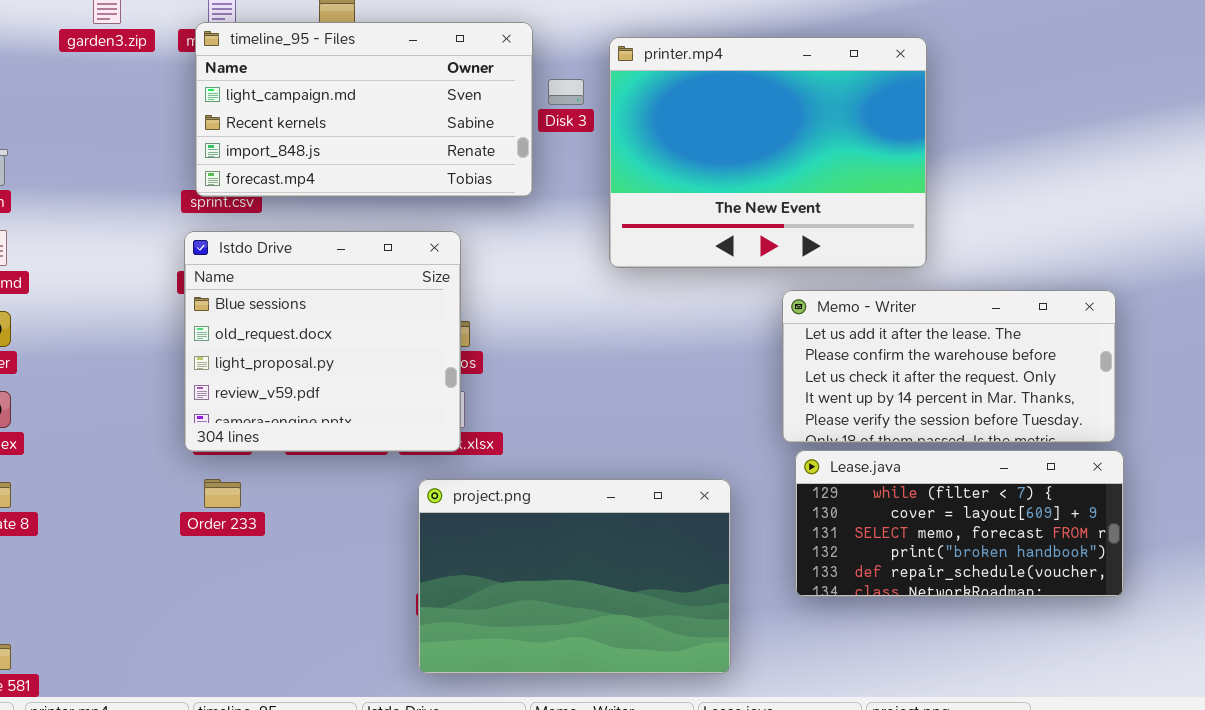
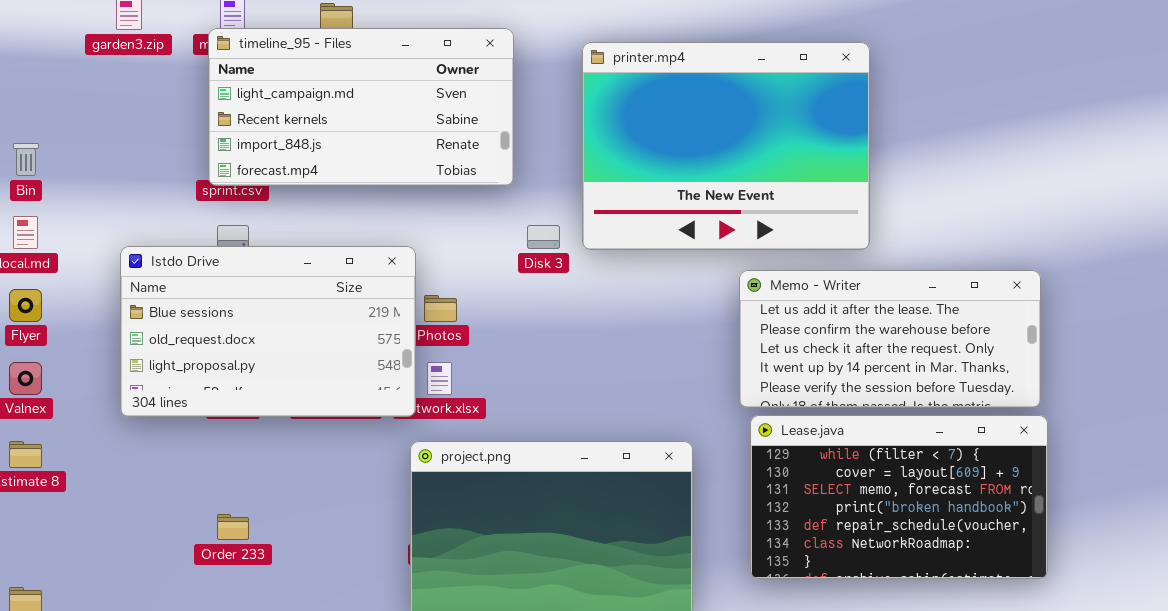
Disk 3: [548,79,584,105] -> [527,225,560,249], moved
Istdo Drive: [184,231,461,452] -> [120,246,416,417], moved, resized
Lease.java: [795,450,1124,597] -> [750,415,1048,579], resized
Order 233: [204,479,241,508] -> [217,514,249,540], moved

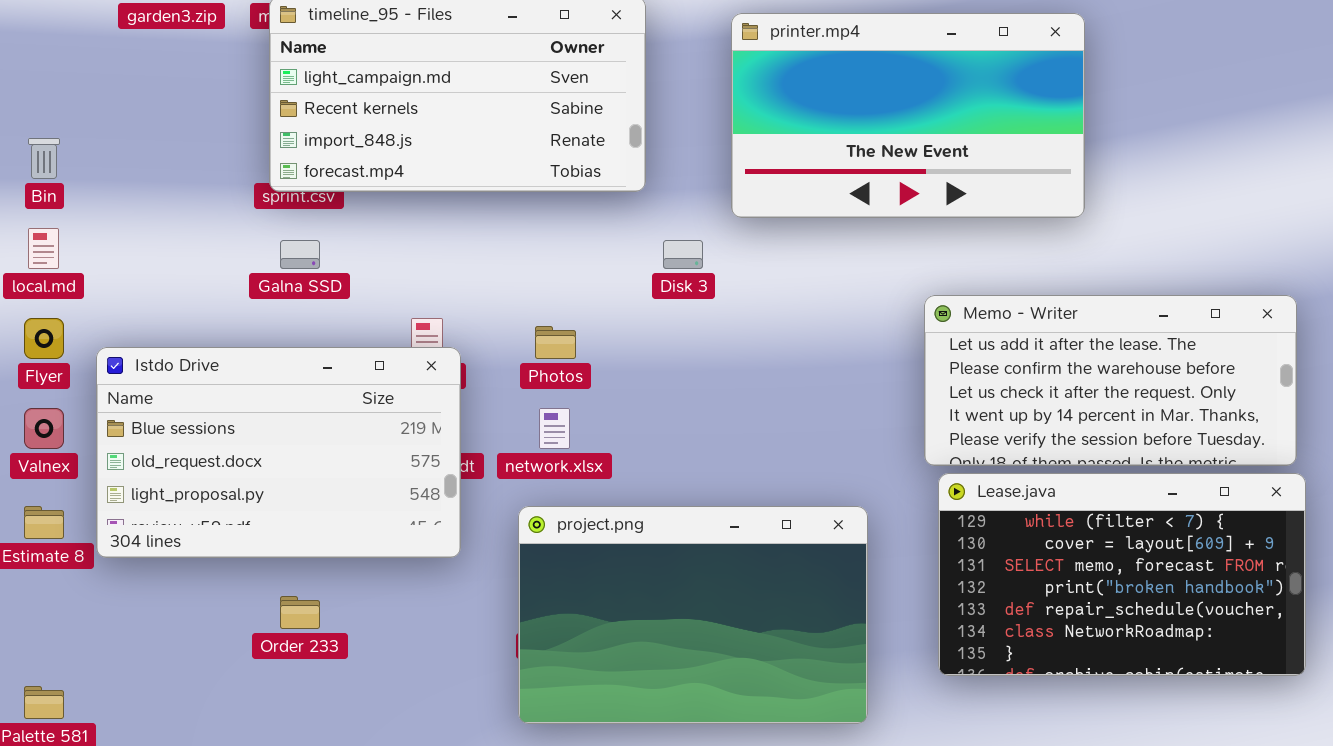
printer.mp4: [582,42,870,250] -> [731,13,1085,218], resized
Istdo Drive: [120,246,416,417] -> [96,347,461,558], moved

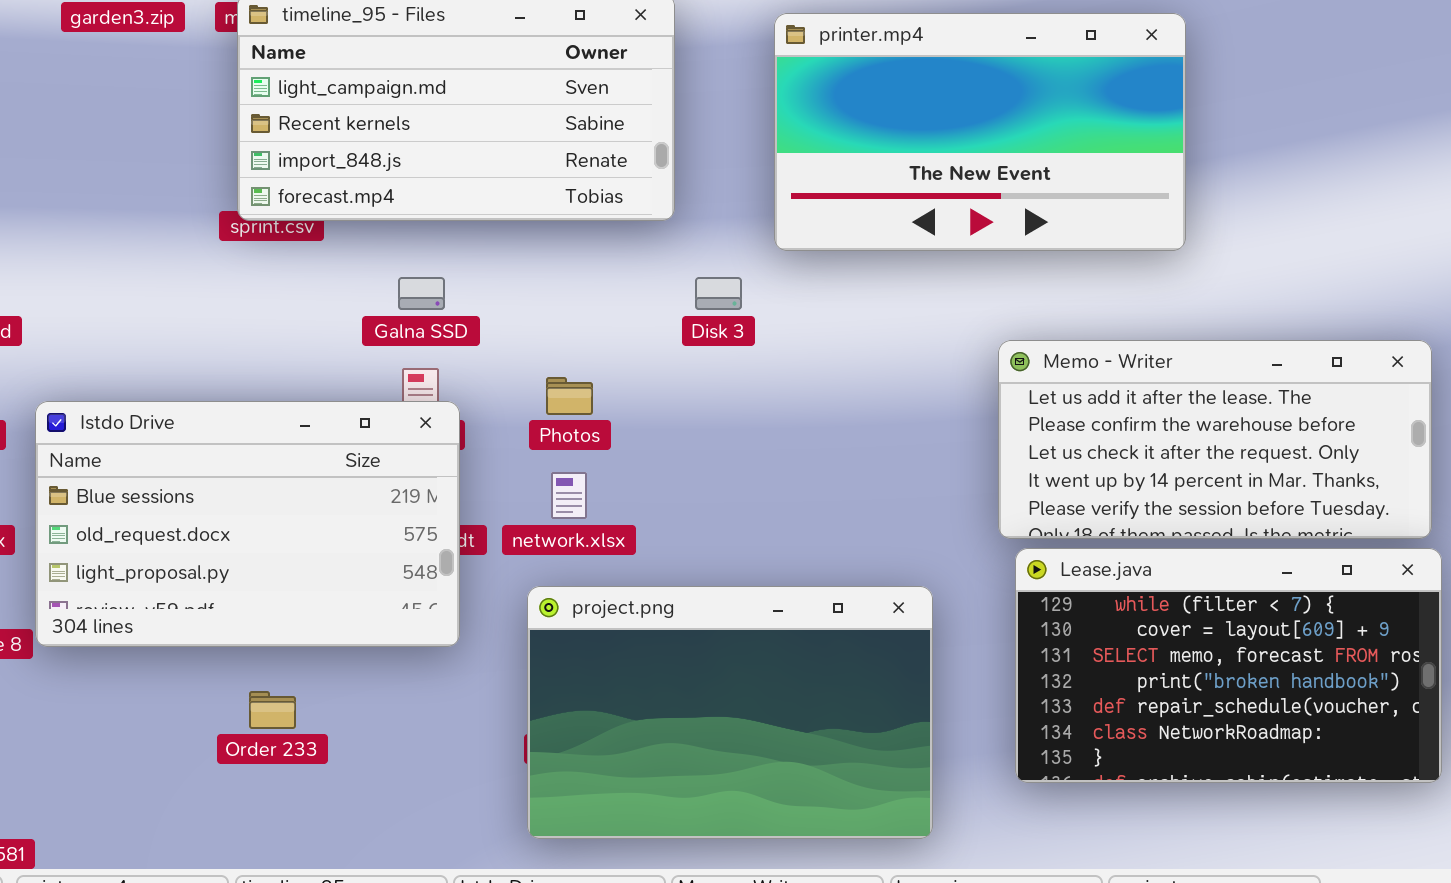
Galna SSD: [280,240,320,269] -> [398,277,445,310], moved

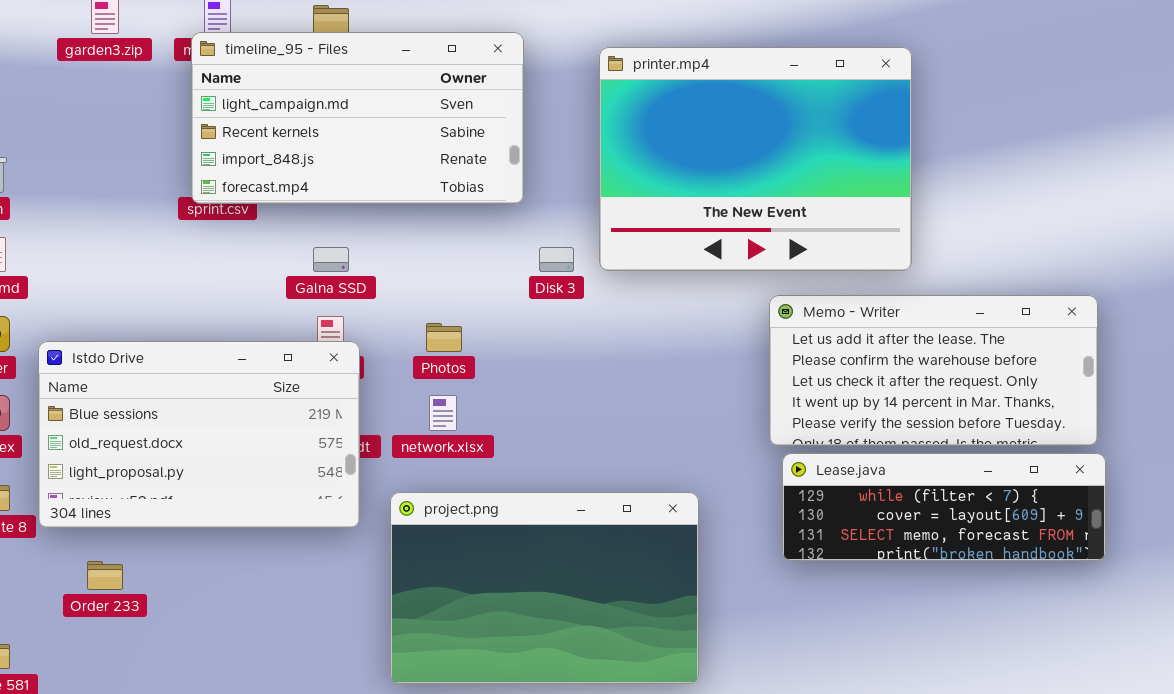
printer.mp4: [774,13,1186,251] -> [599,47,912,271], resized
Lease.java: [1015,548,1442,783] -> [782,453,1106,561], resized
project.png: [527,586,933,839] -> [390,492,699,684], moved
Order 233: [249,691,296,729] -> [87,561,123,590], moved

